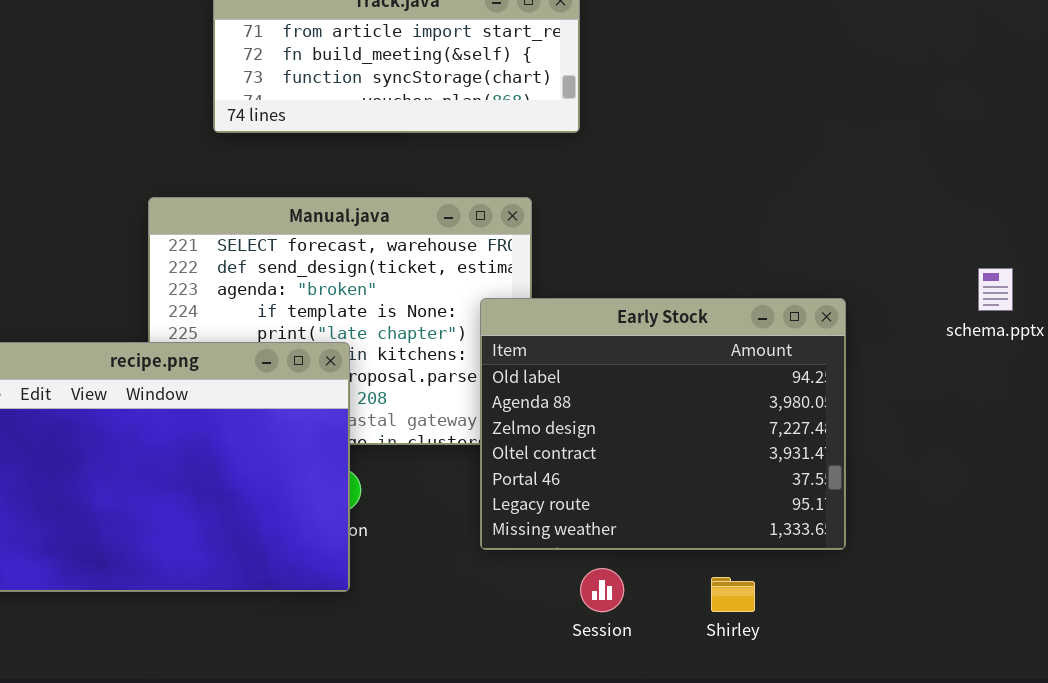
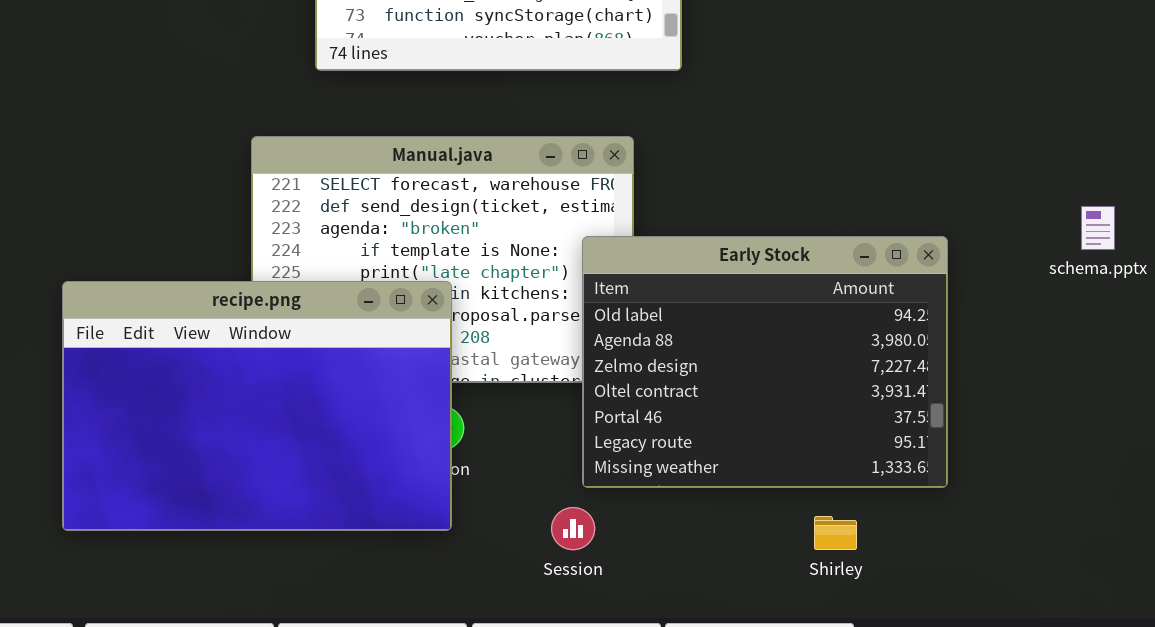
Session: [580,568,624,612] -> [551,507,595,550], moved

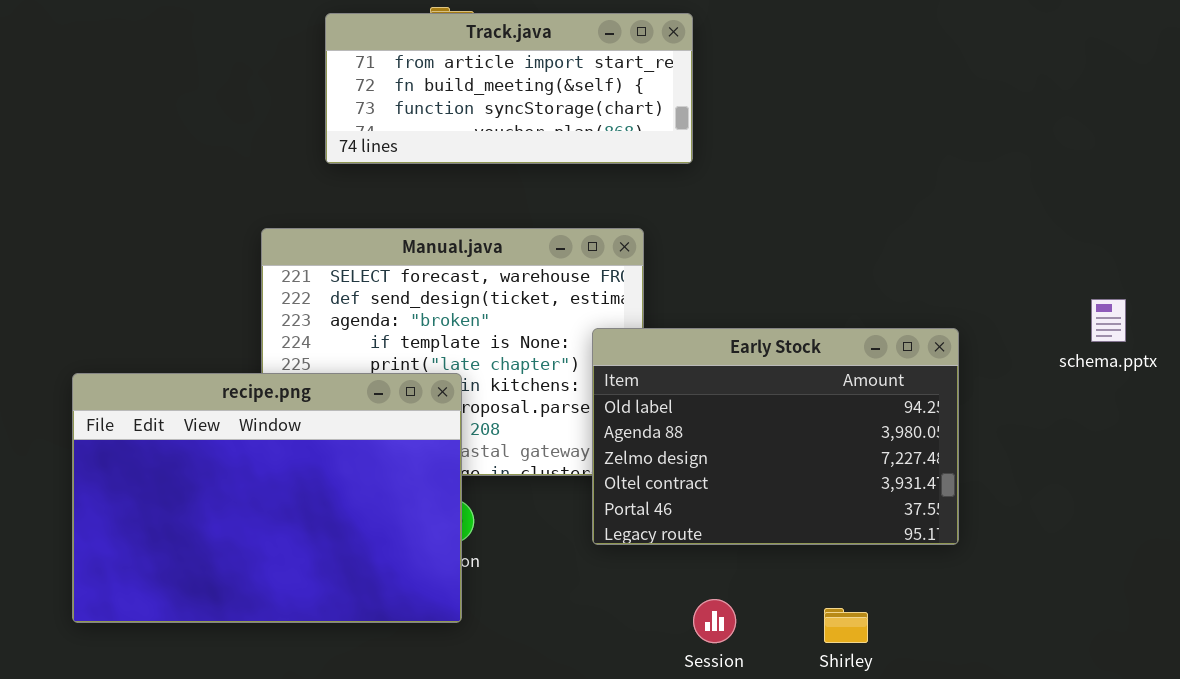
Early Stock: [582,236,948,488] -> [592,328,959,545], resized
Session: [551,507,595,550] -> [693,599,736,643], moved

